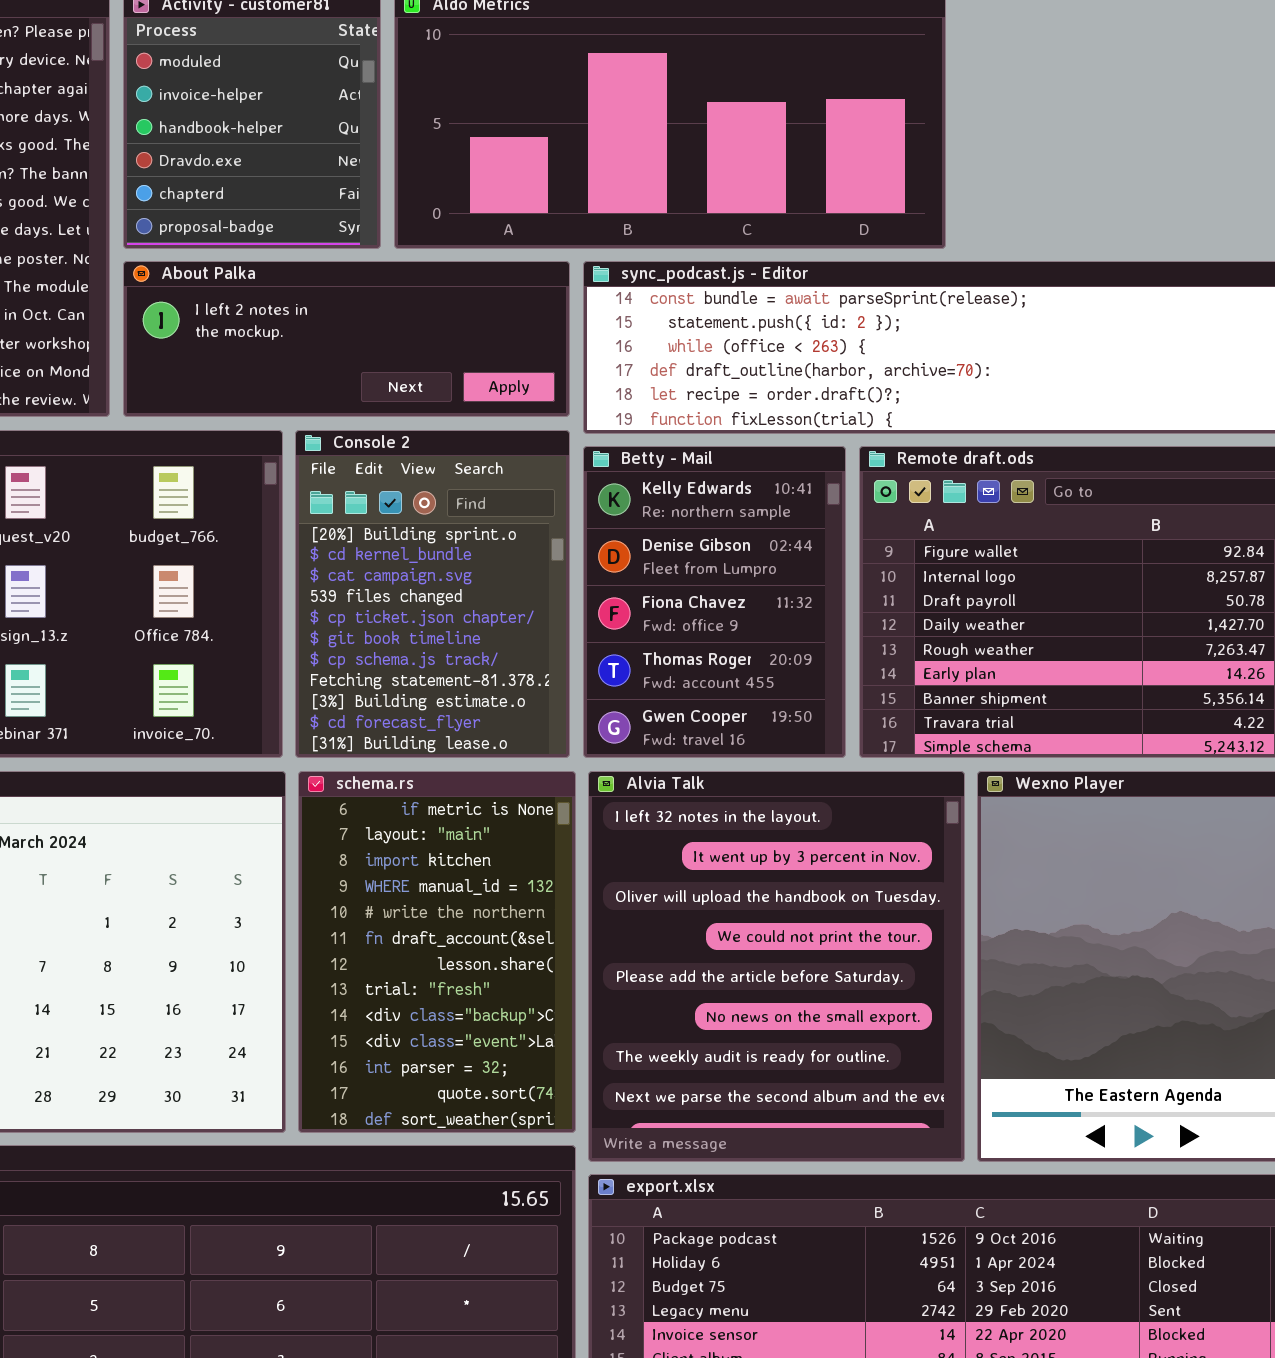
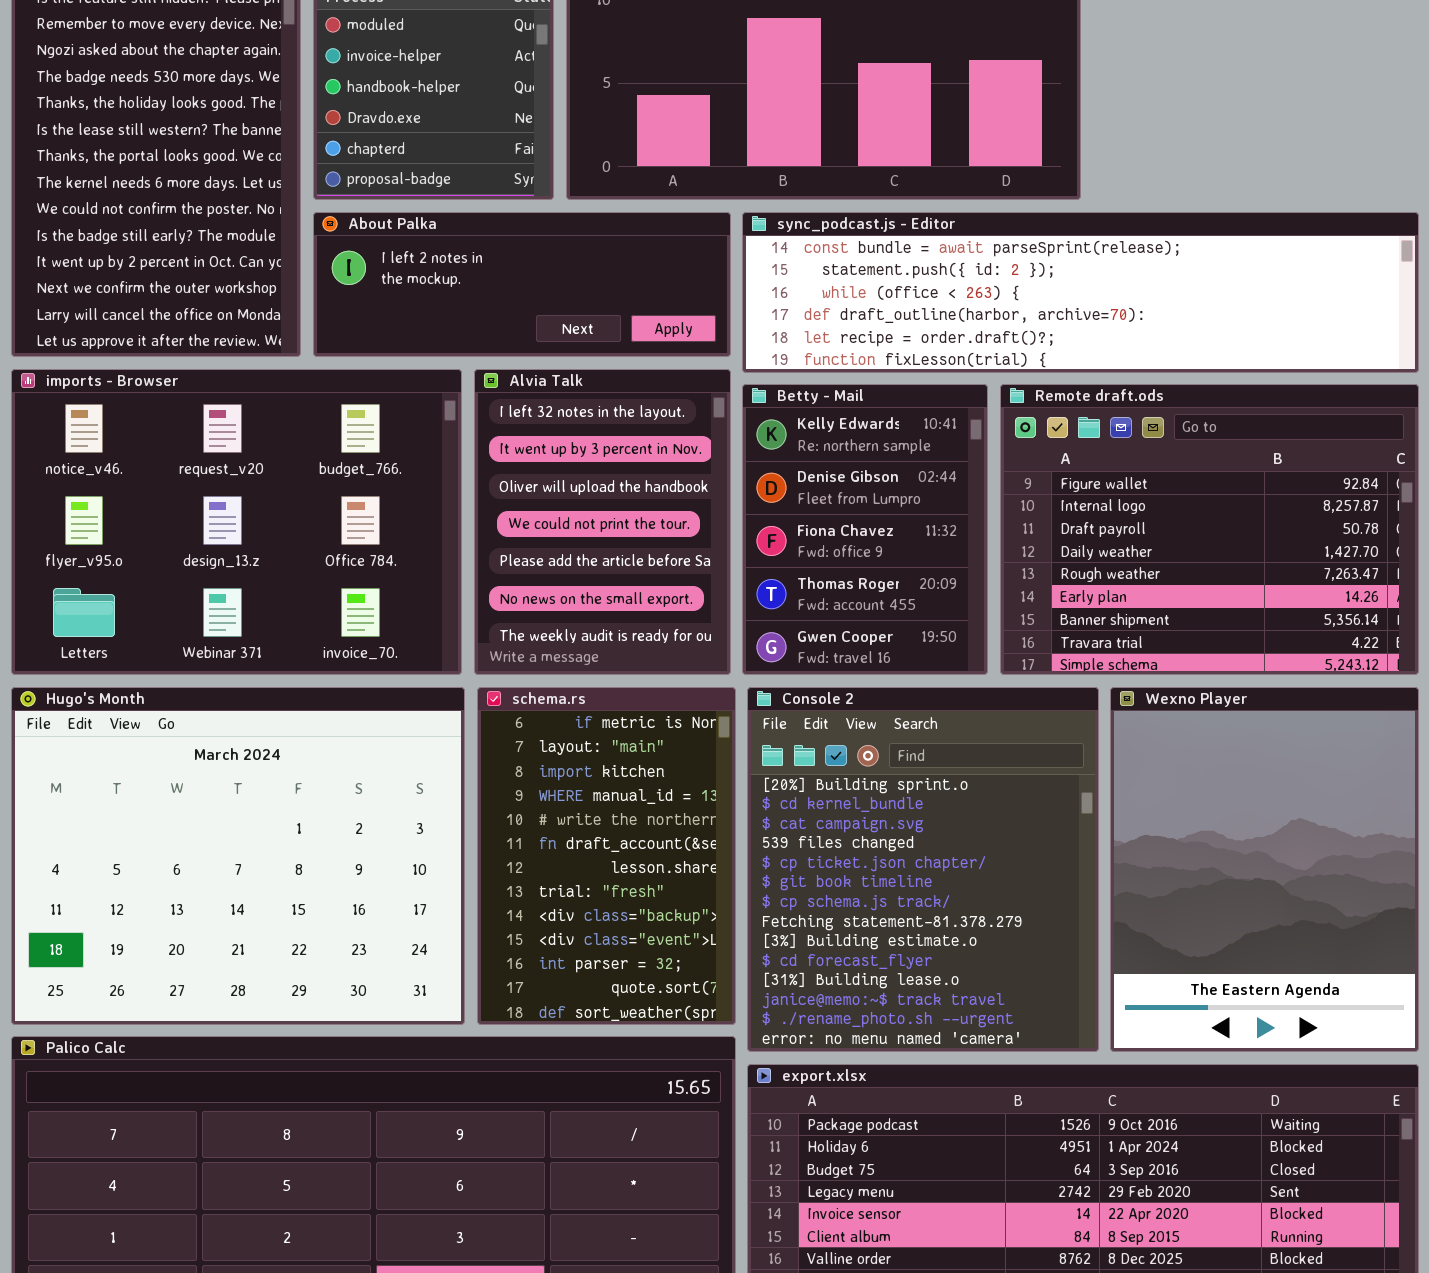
Console 2: [295,430,570,758] -> [747,687,1099,1052], moved, resized
Alvia Talk: [588,771,965,1162] -> [474,369,731,675], moved, resized

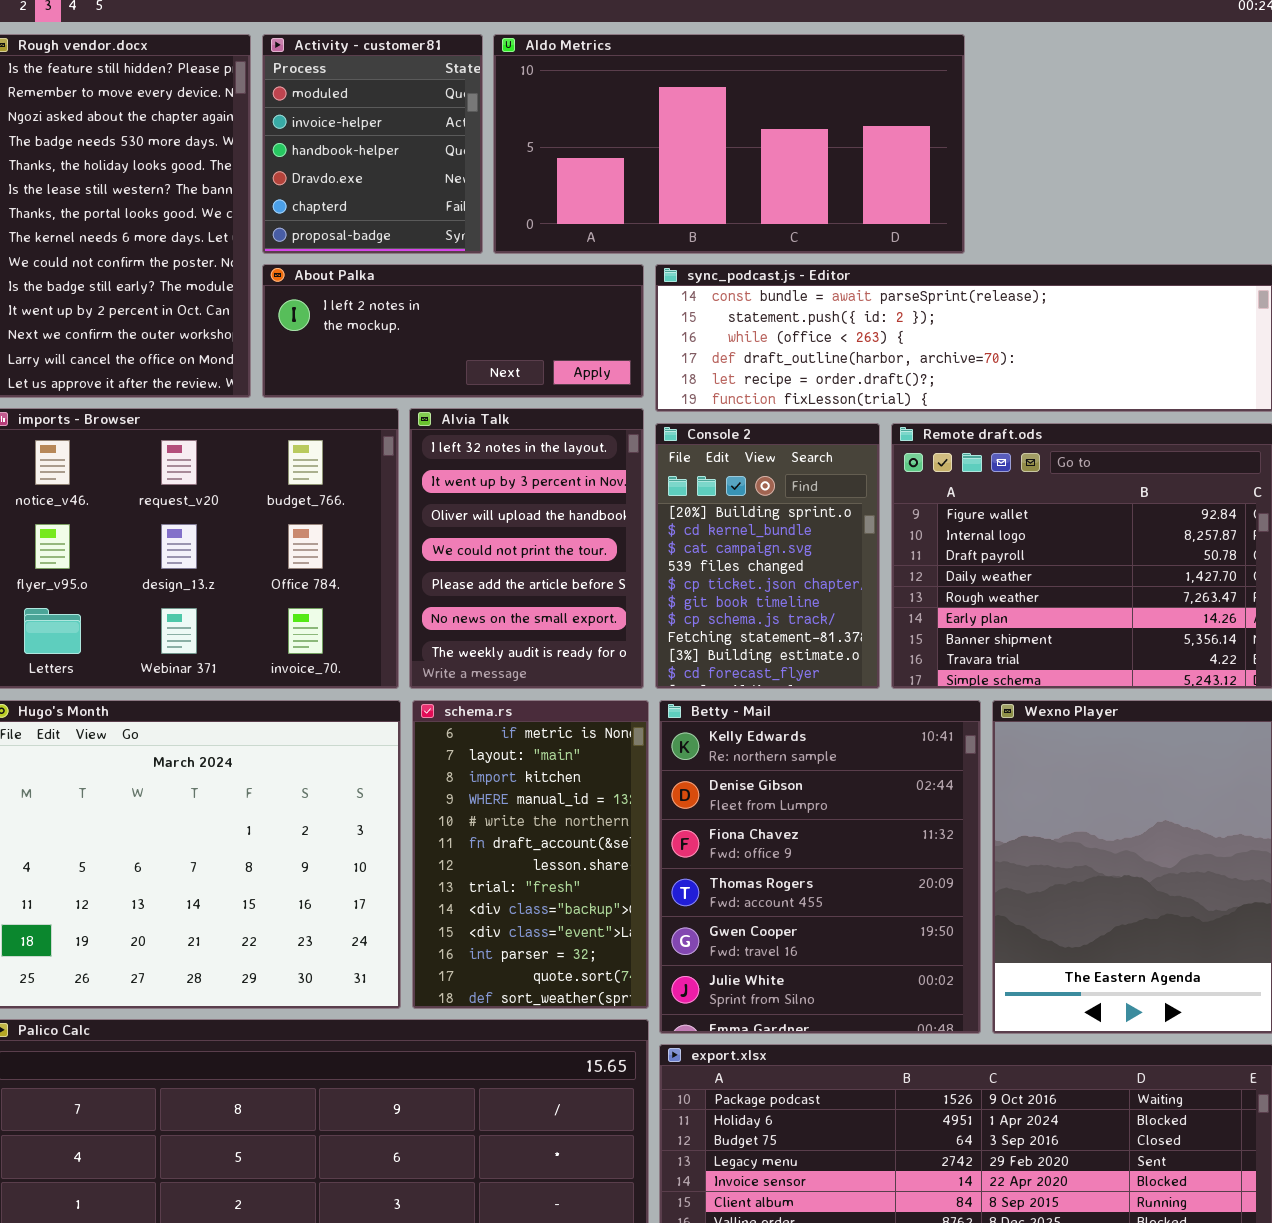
Betty - Mail: [742,384,988,675] -> [659,700,981,1034], moved, resized
Console 2: [747,687,1099,1052] -> [655,423,880,689], moved, resized

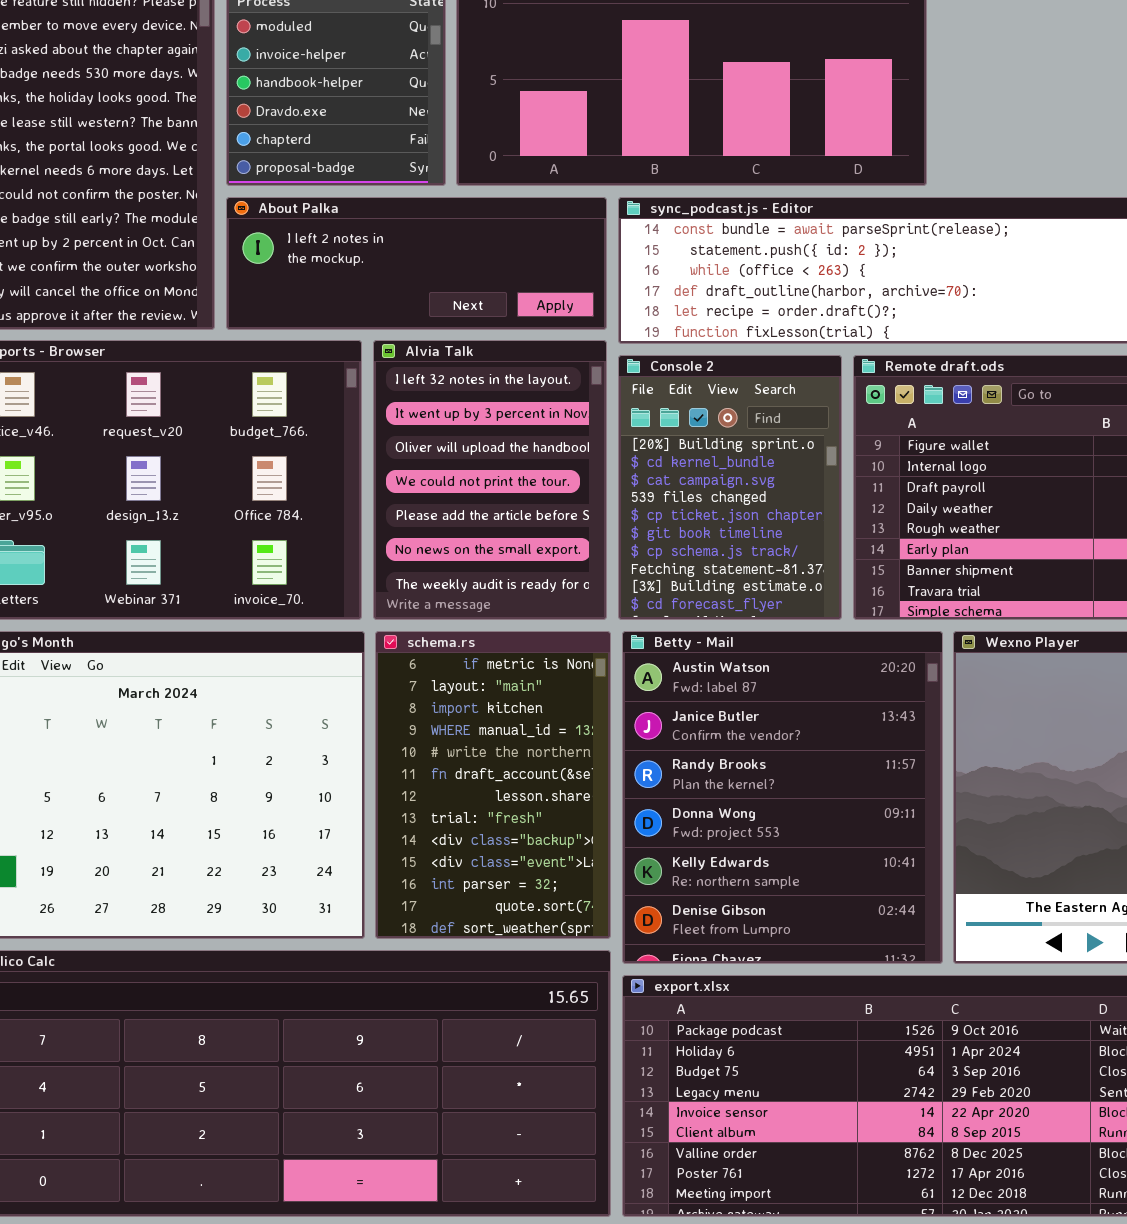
Betty - Mail: [659,700,981,1034] -> [622,631,943,964], scrolled up 4 rows

